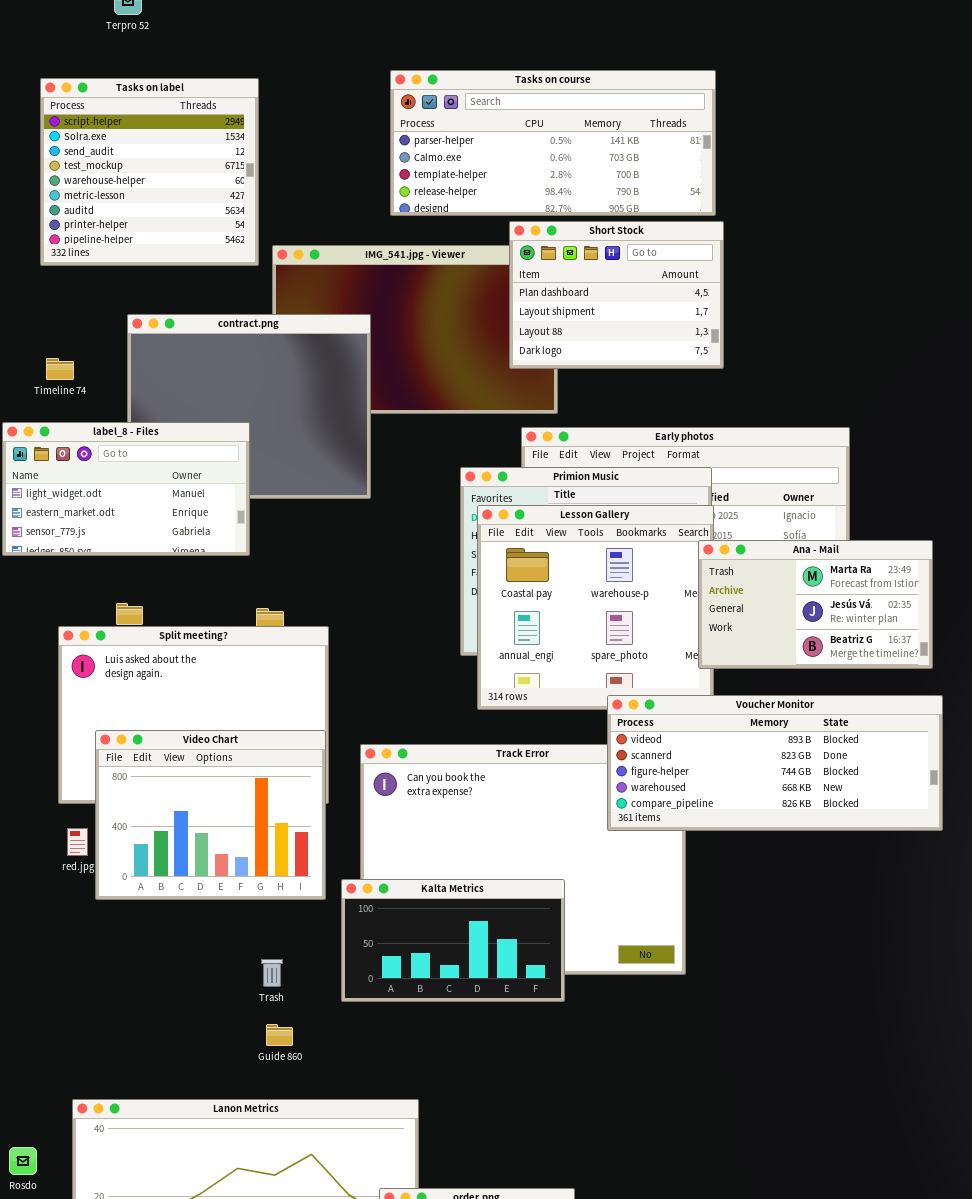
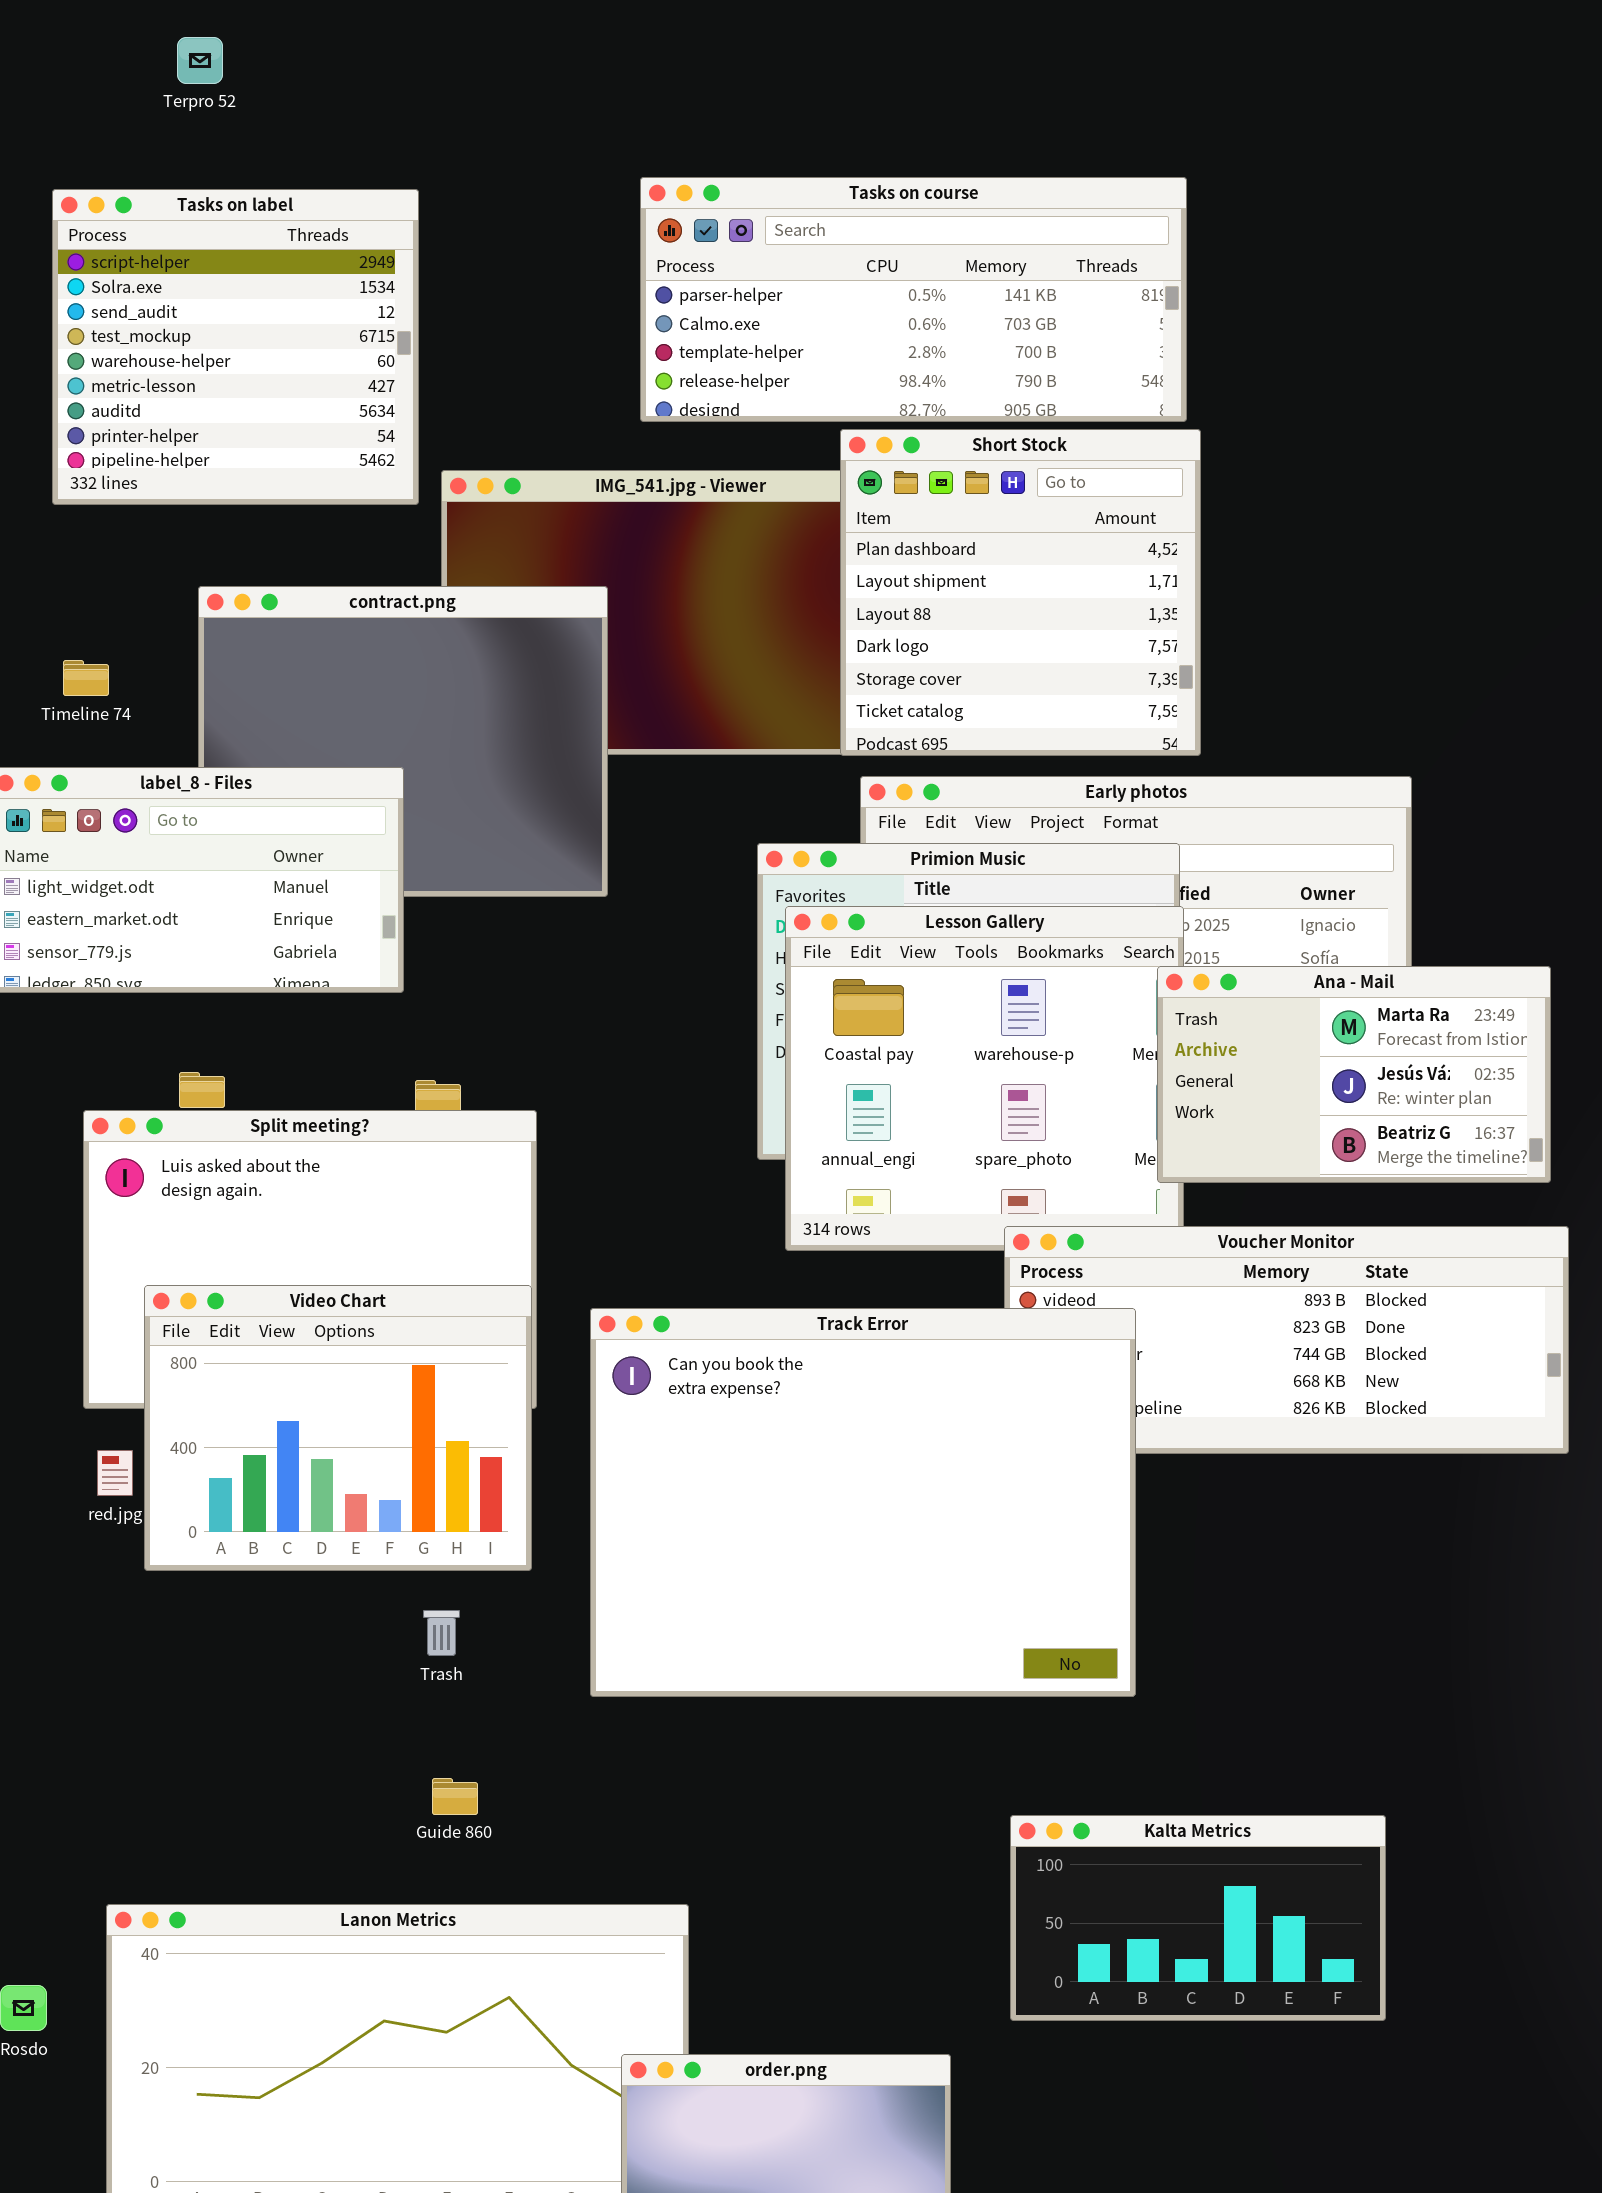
Short Stock: [509,221,724,369] -> [840,429,1201,756], resized
Track Error: [360,744,686,975] -> [590,1308,1136,1697], raised
Kalta Metrics: [341,879,565,1002] -> [1010,1815,1386,2021], moved
Trash: [261,959,283,987] -> [423,1610,460,1656], moved

